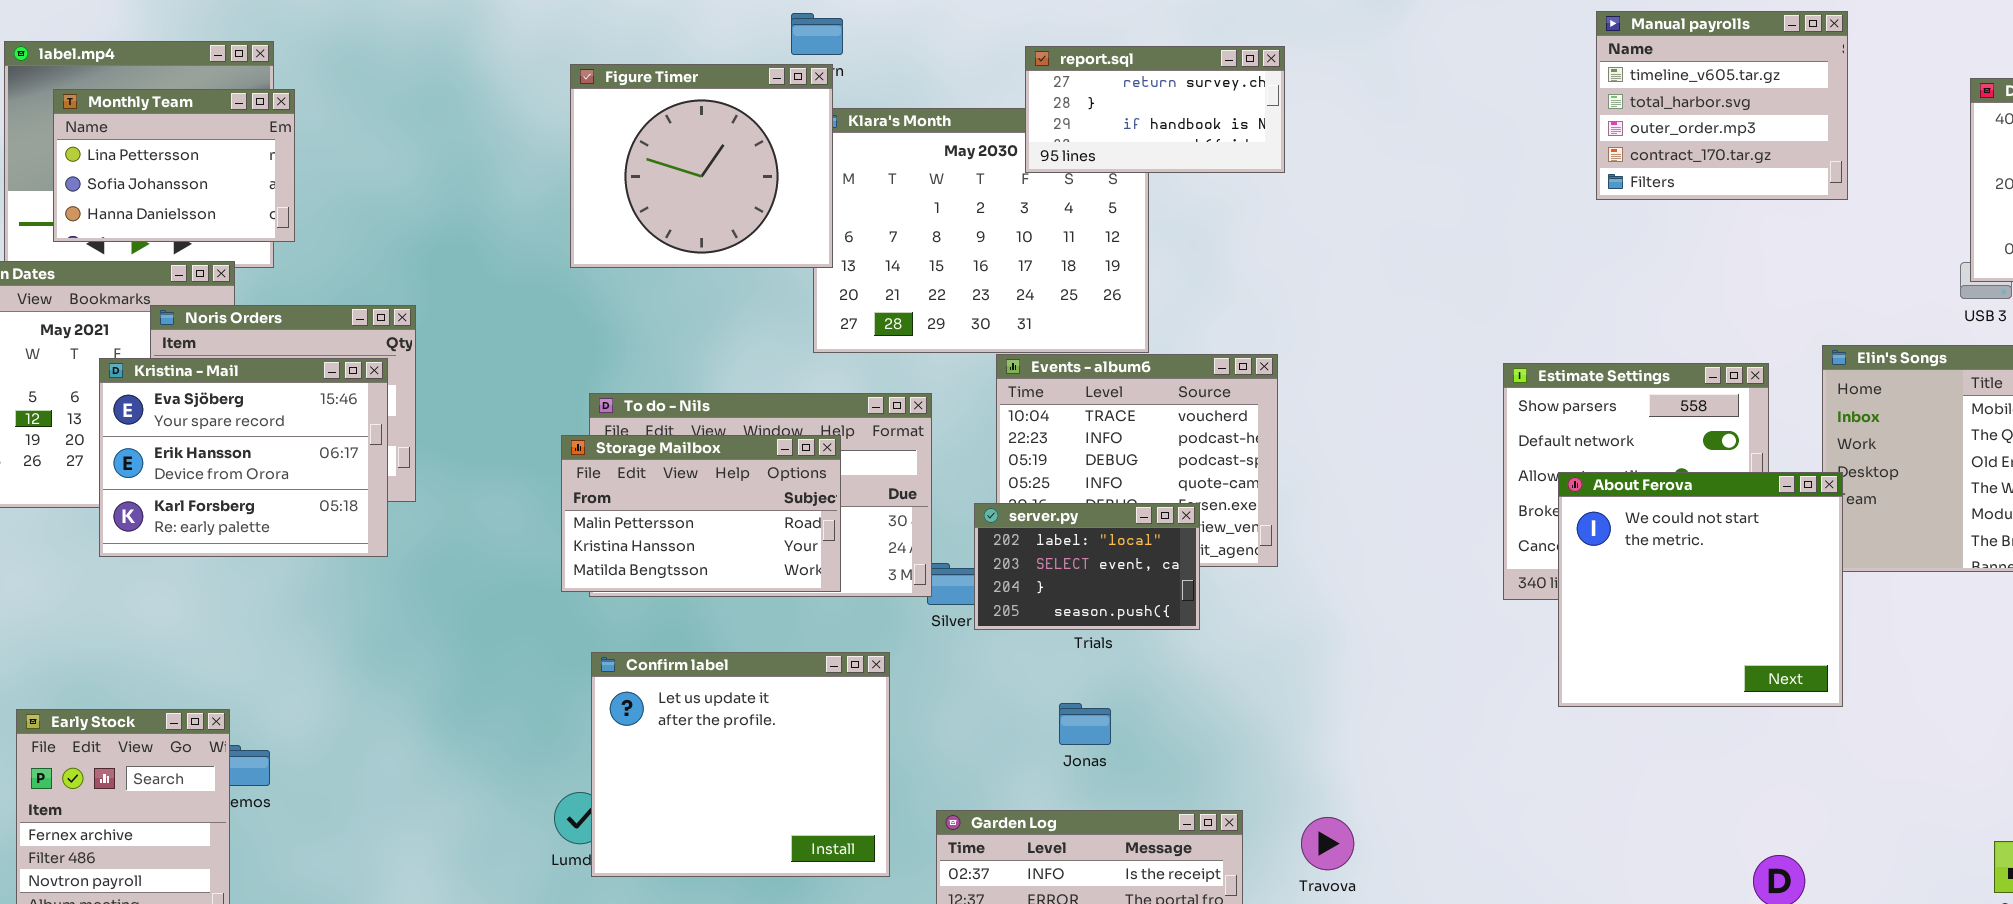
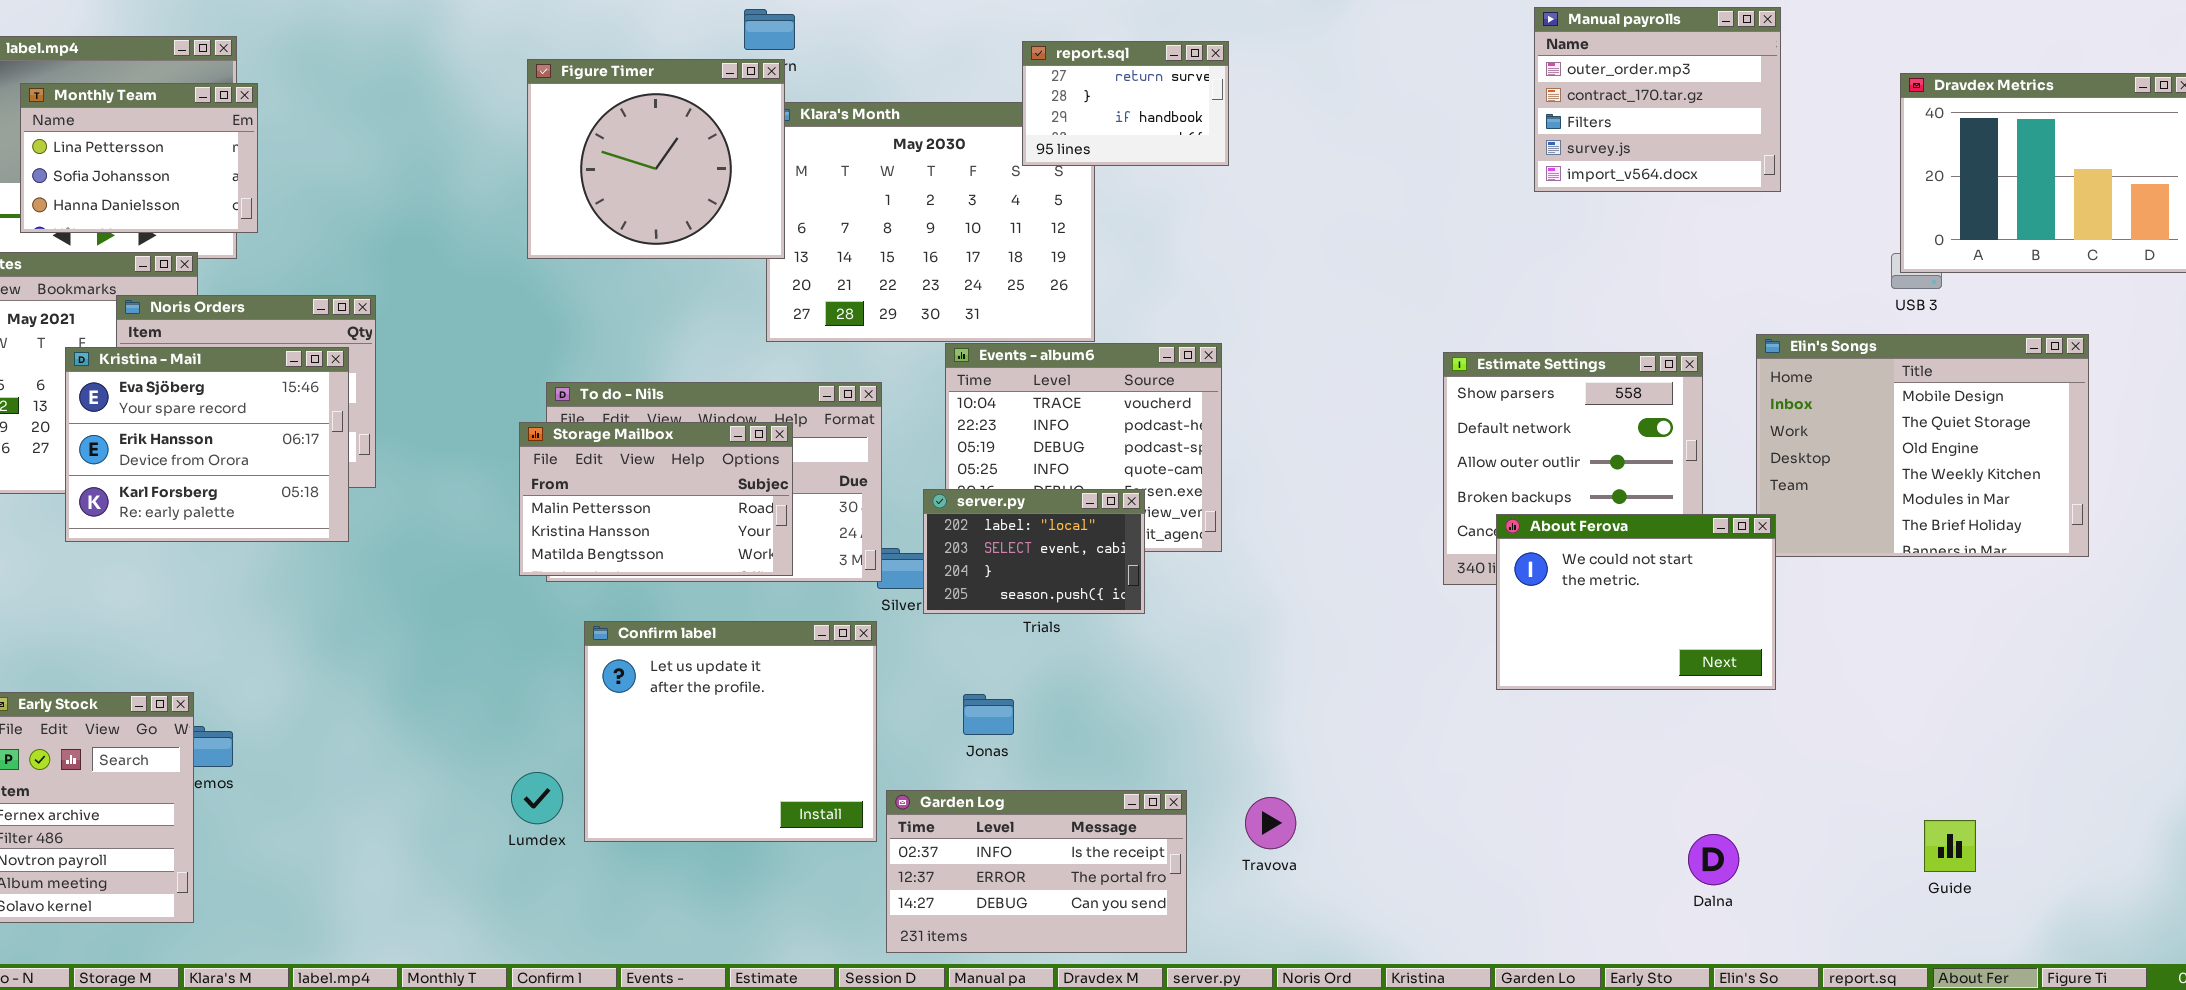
Manual payrolls: [1596,11,1848,200] -> [1534,7,1781,192], scrolled down 2 rows
report.sql: [1025,46,1285,173] -> [1022,41,1229,166], resized
About Ferova: [1558,472,1843,707] -> [1496,514,1776,690], resized
Confirm label: [591,652,890,877] -> [584,621,877,842], moved
Jonas: [1059,703,1111,745] -> [963,694,1014,735], moved

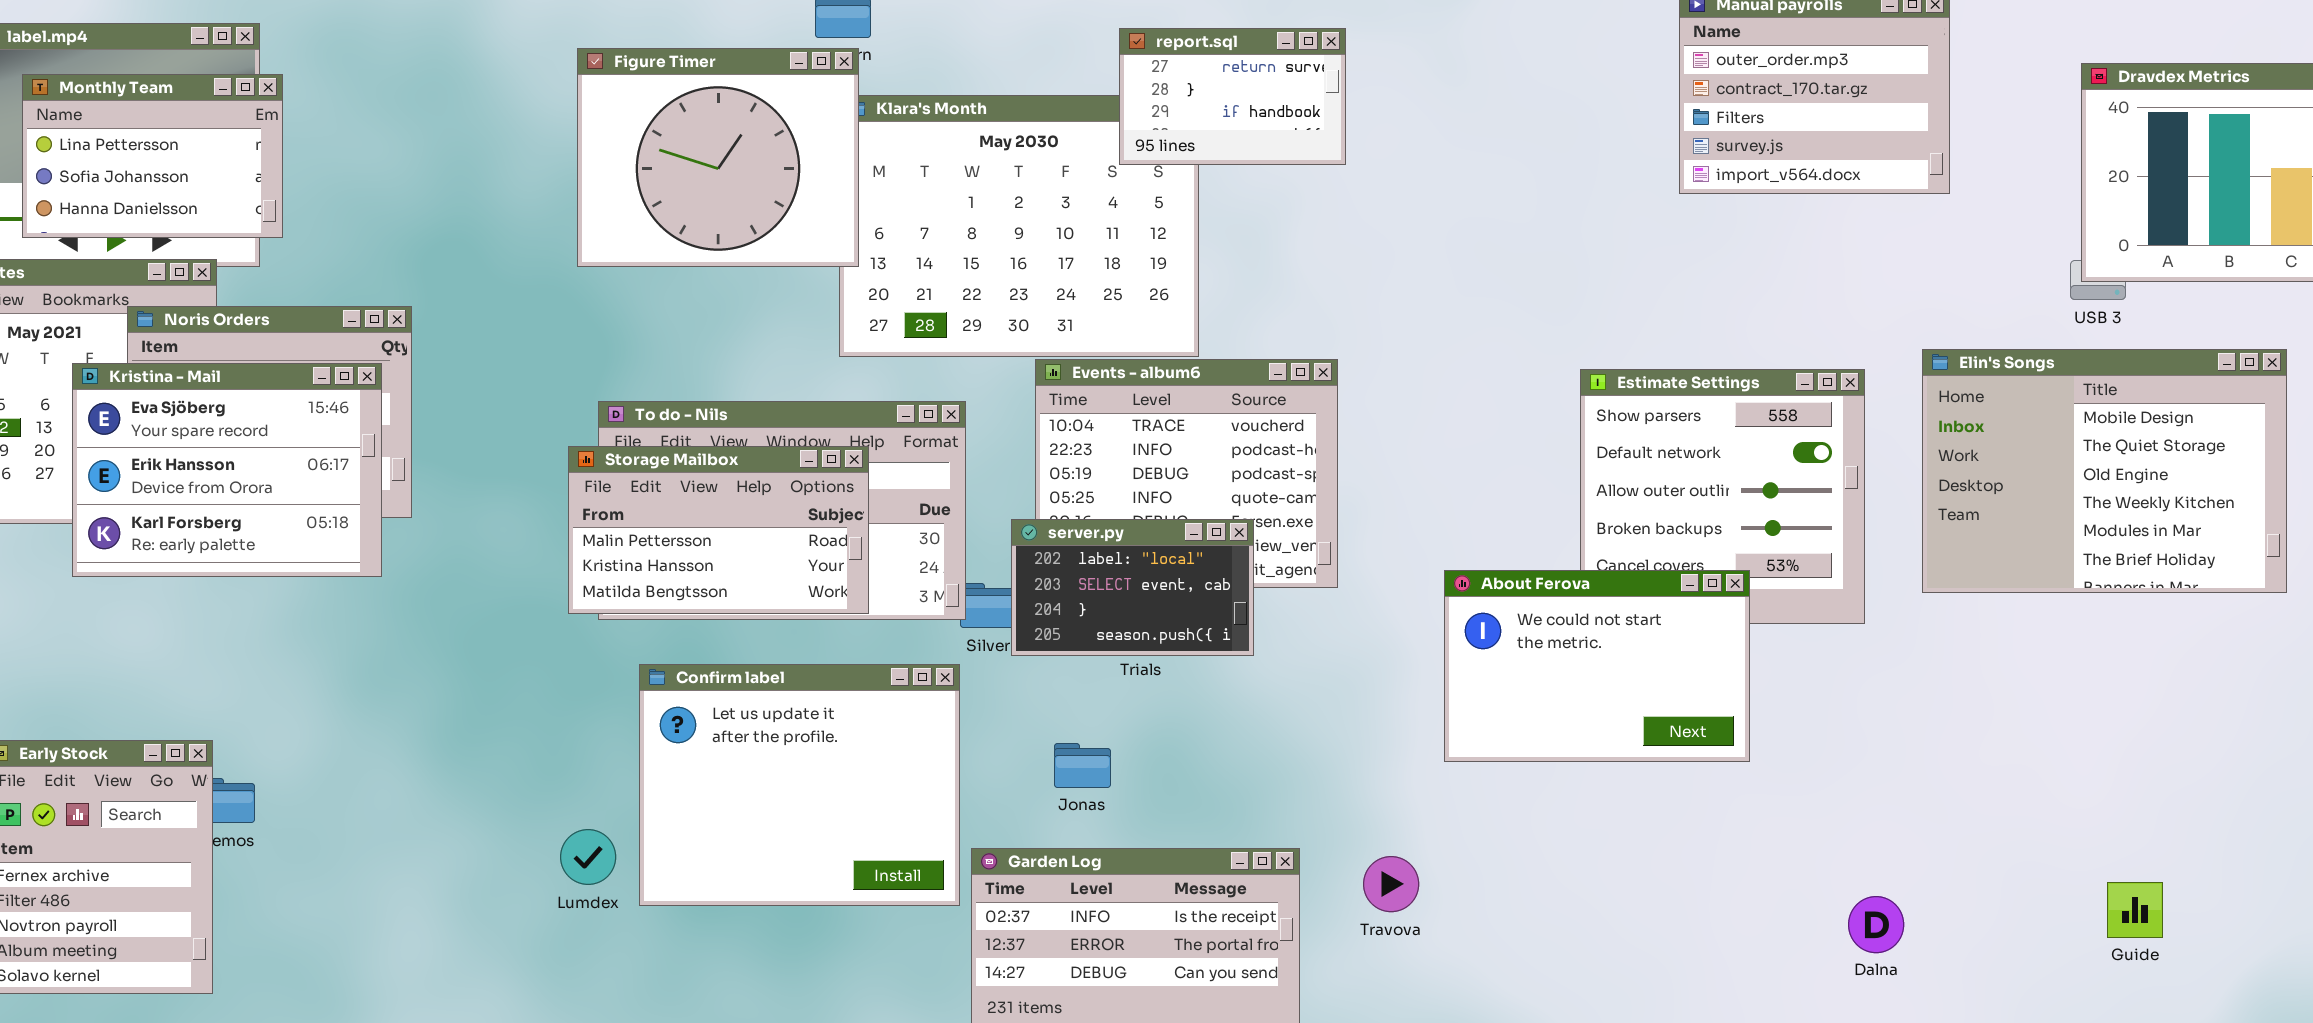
About Ferova: [1496,514,1776,690] -> [1444,570,1750,762], moved

